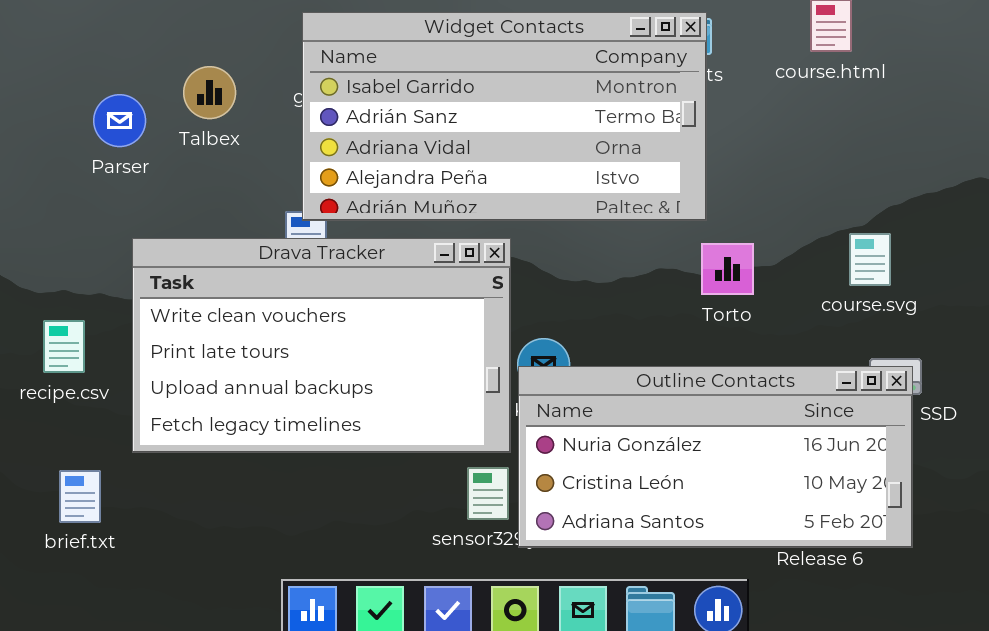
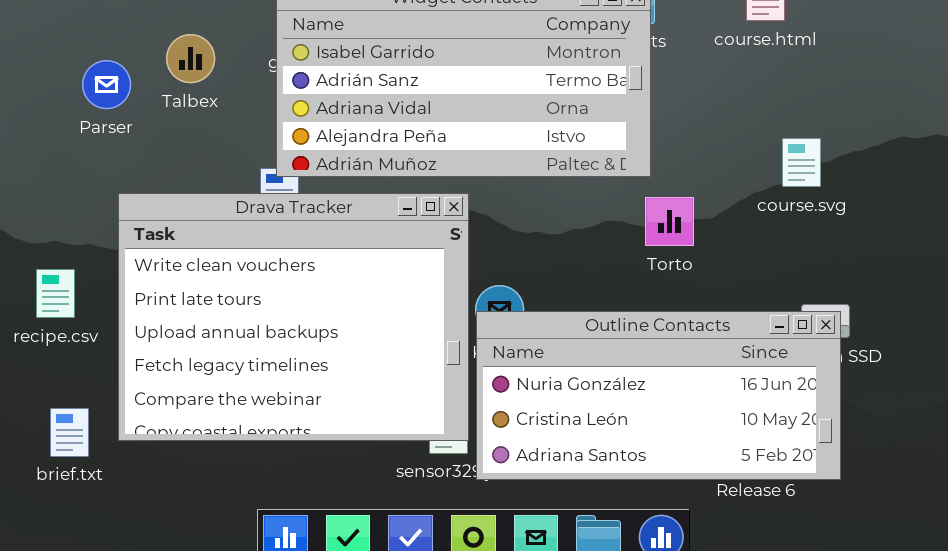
course.svg: [849,233,891,286] -> [782,138,821,187], moved
Drava Tracker: [132,238,511,453] -> [118,193,469,441], resized

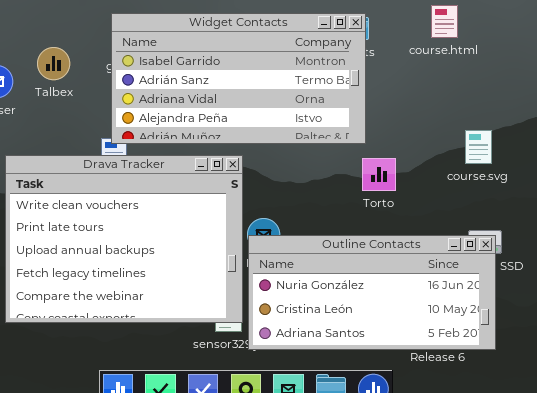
course.svg: [782,138,821,187] -> [465,130,492,164], moved

